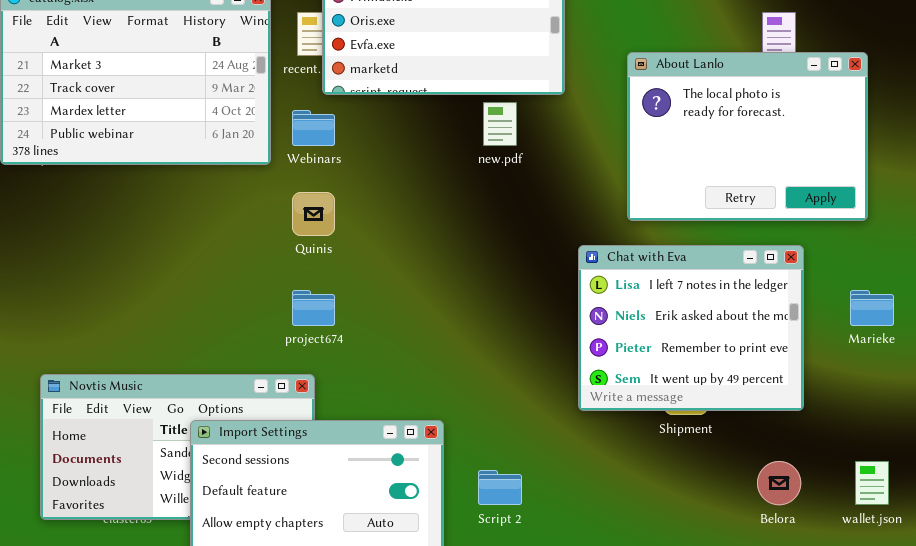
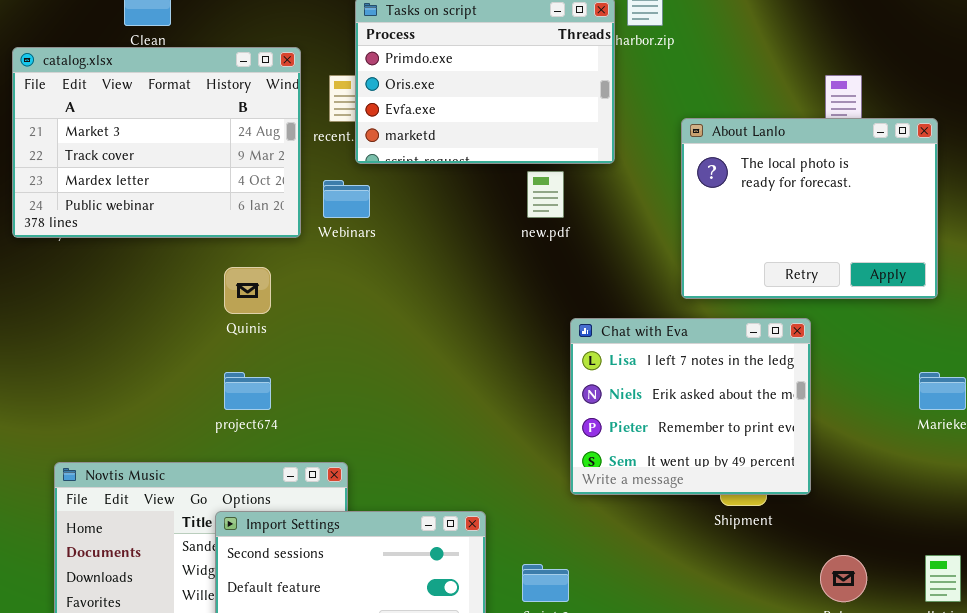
Quinis: [292,192,335,236] -> [224,267,271,314], moved
Chat with Eva: [578,245,804,411] -> [570,318,811,495], moved
project674: [292,290,335,326] -> [224,372,271,410], moved

